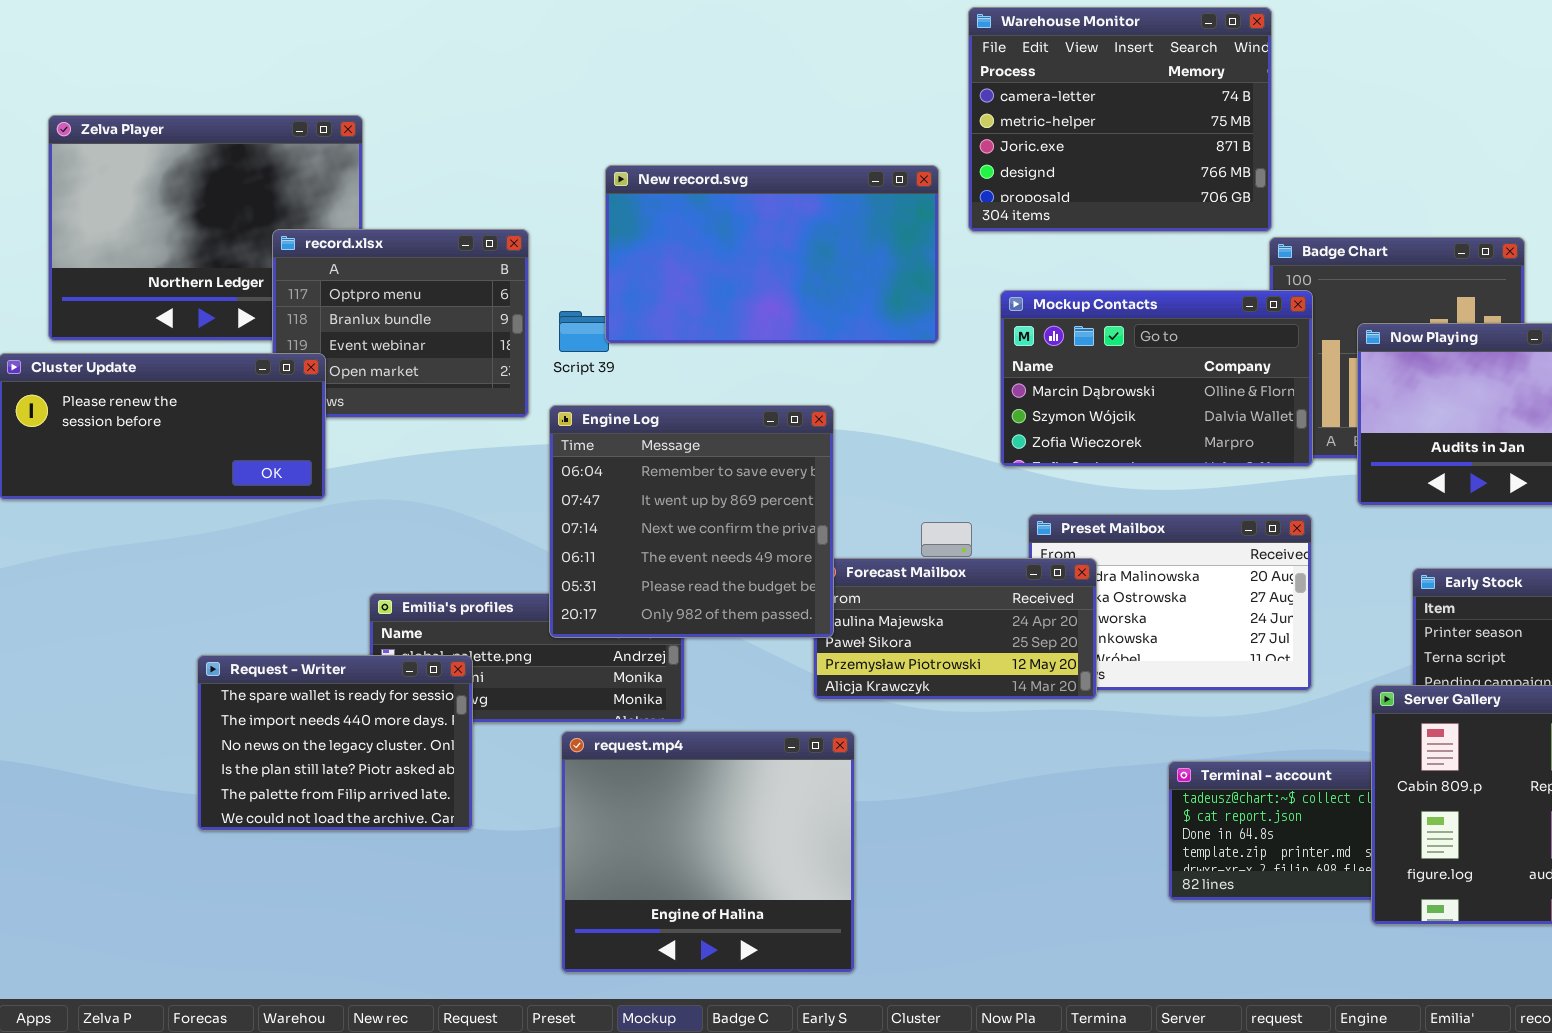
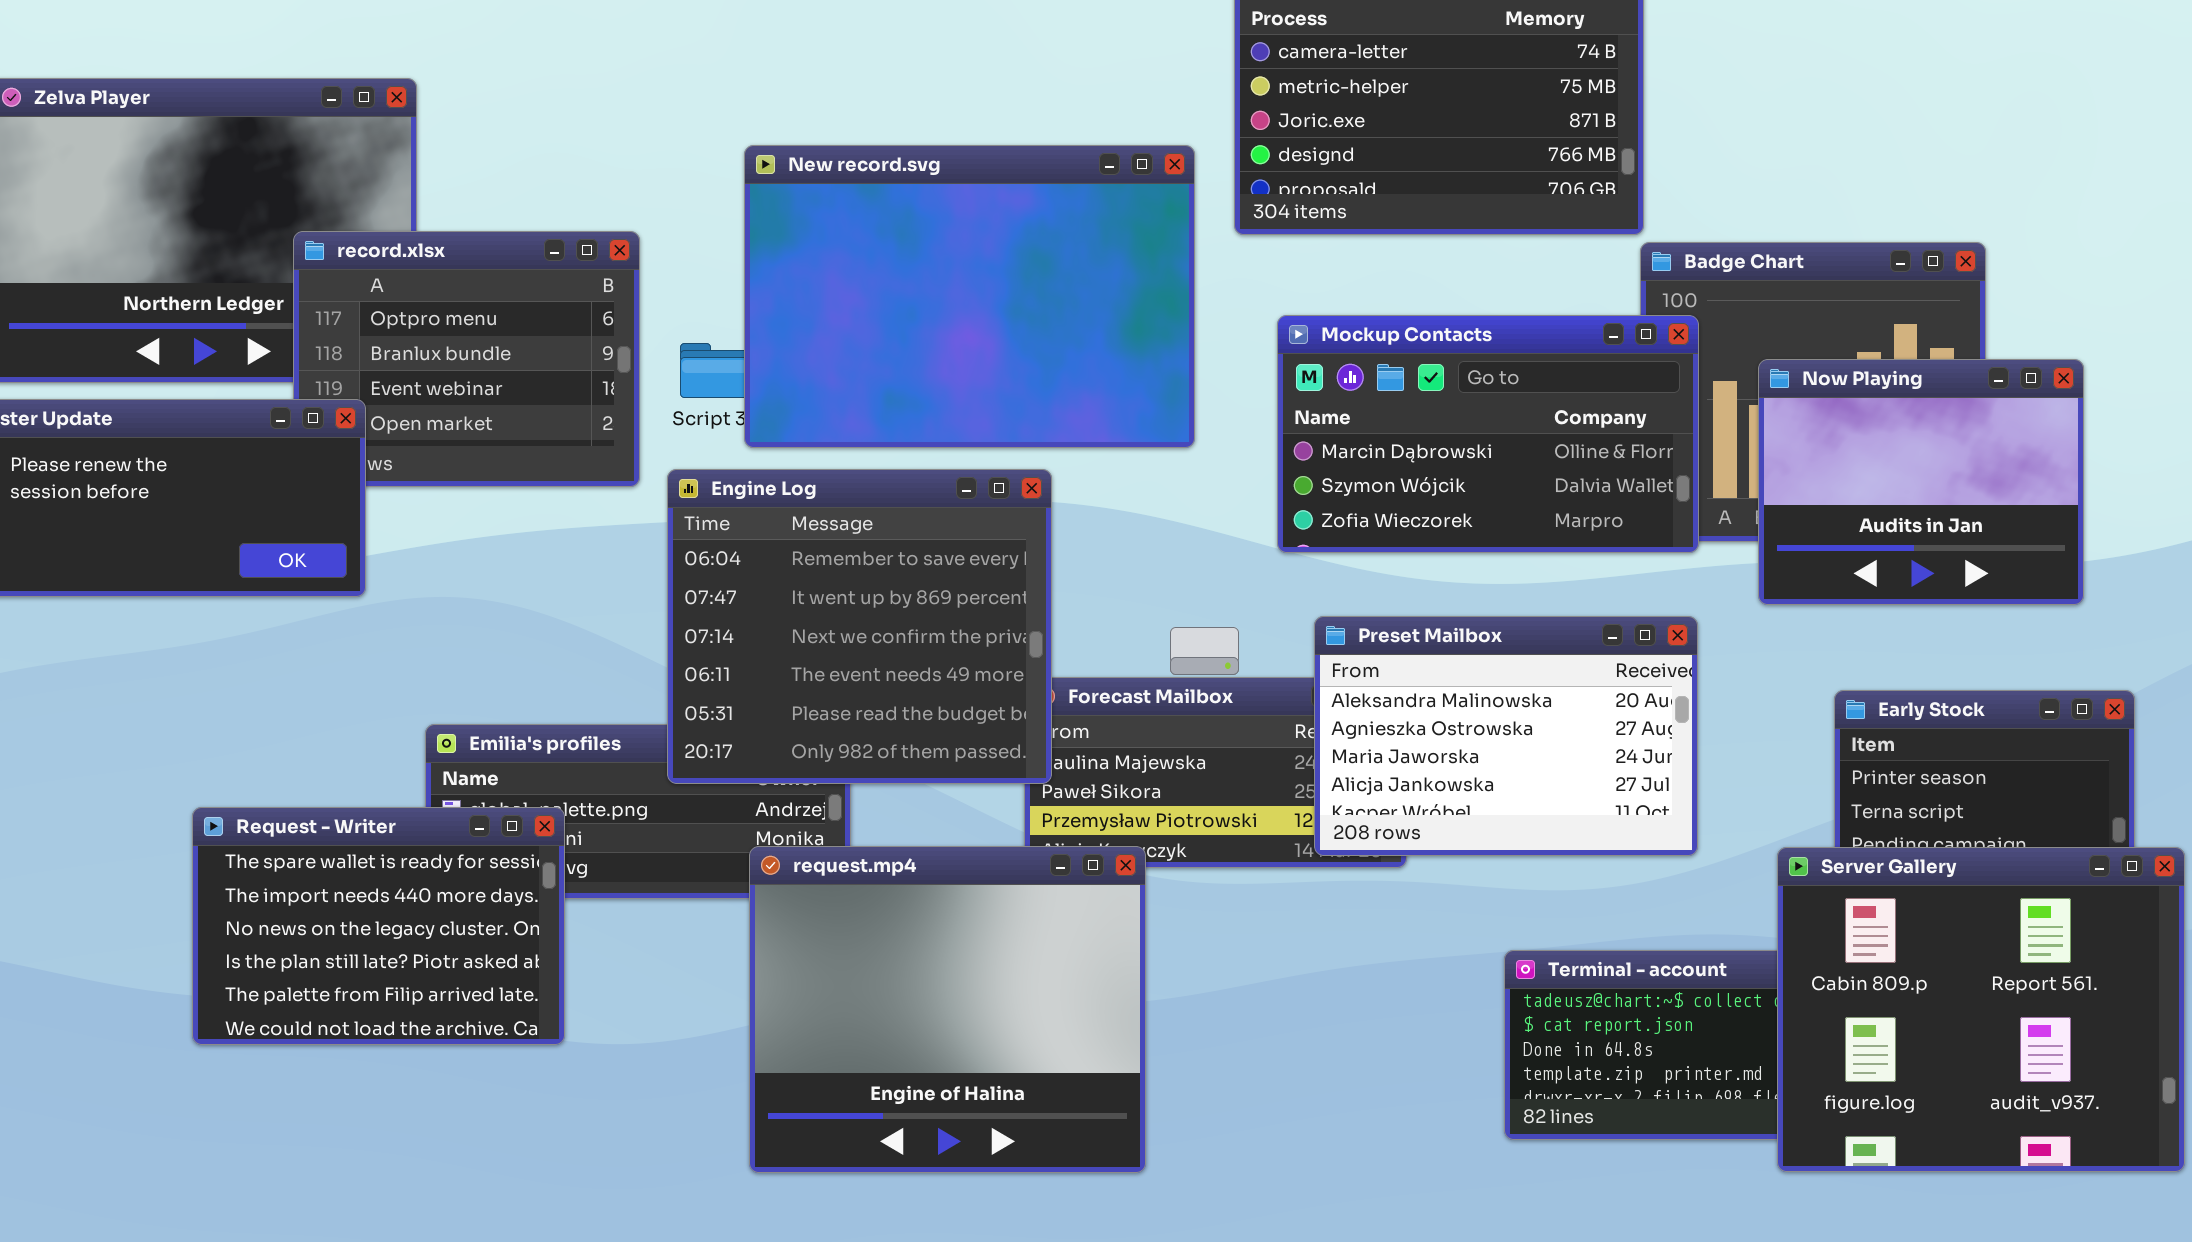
New record.svg: [605,165,939,344] -> [744,145,1195,448], resized
Preset Mailbox: [1028,514,1312,691] -> [1314,616,1698,856], raised
request.mp4: [561,731,855,973] -> [749,846,1146,1173], moved

